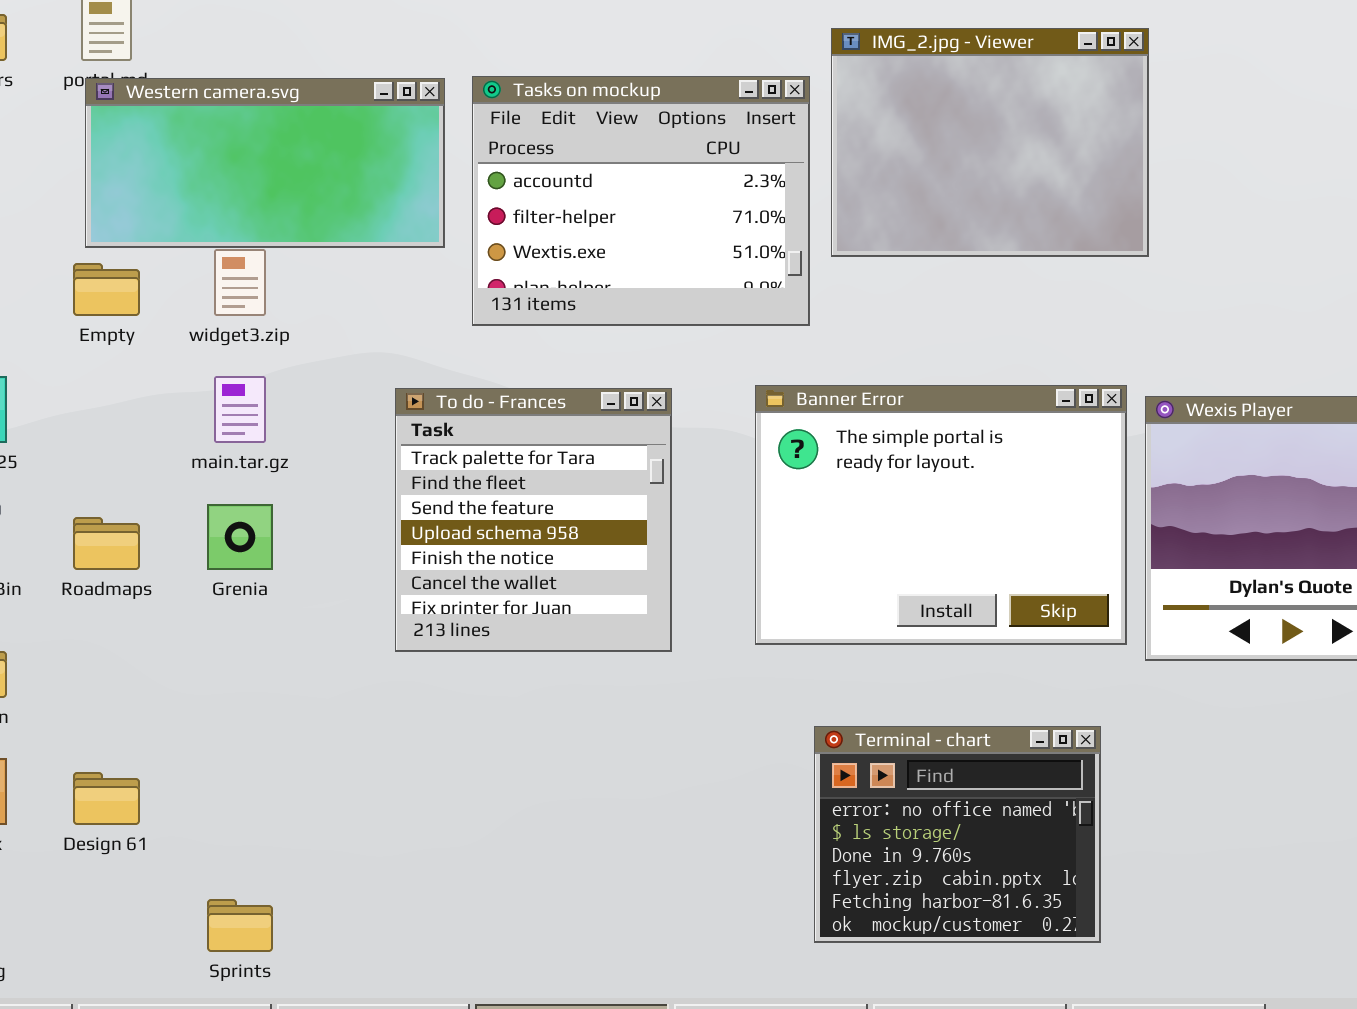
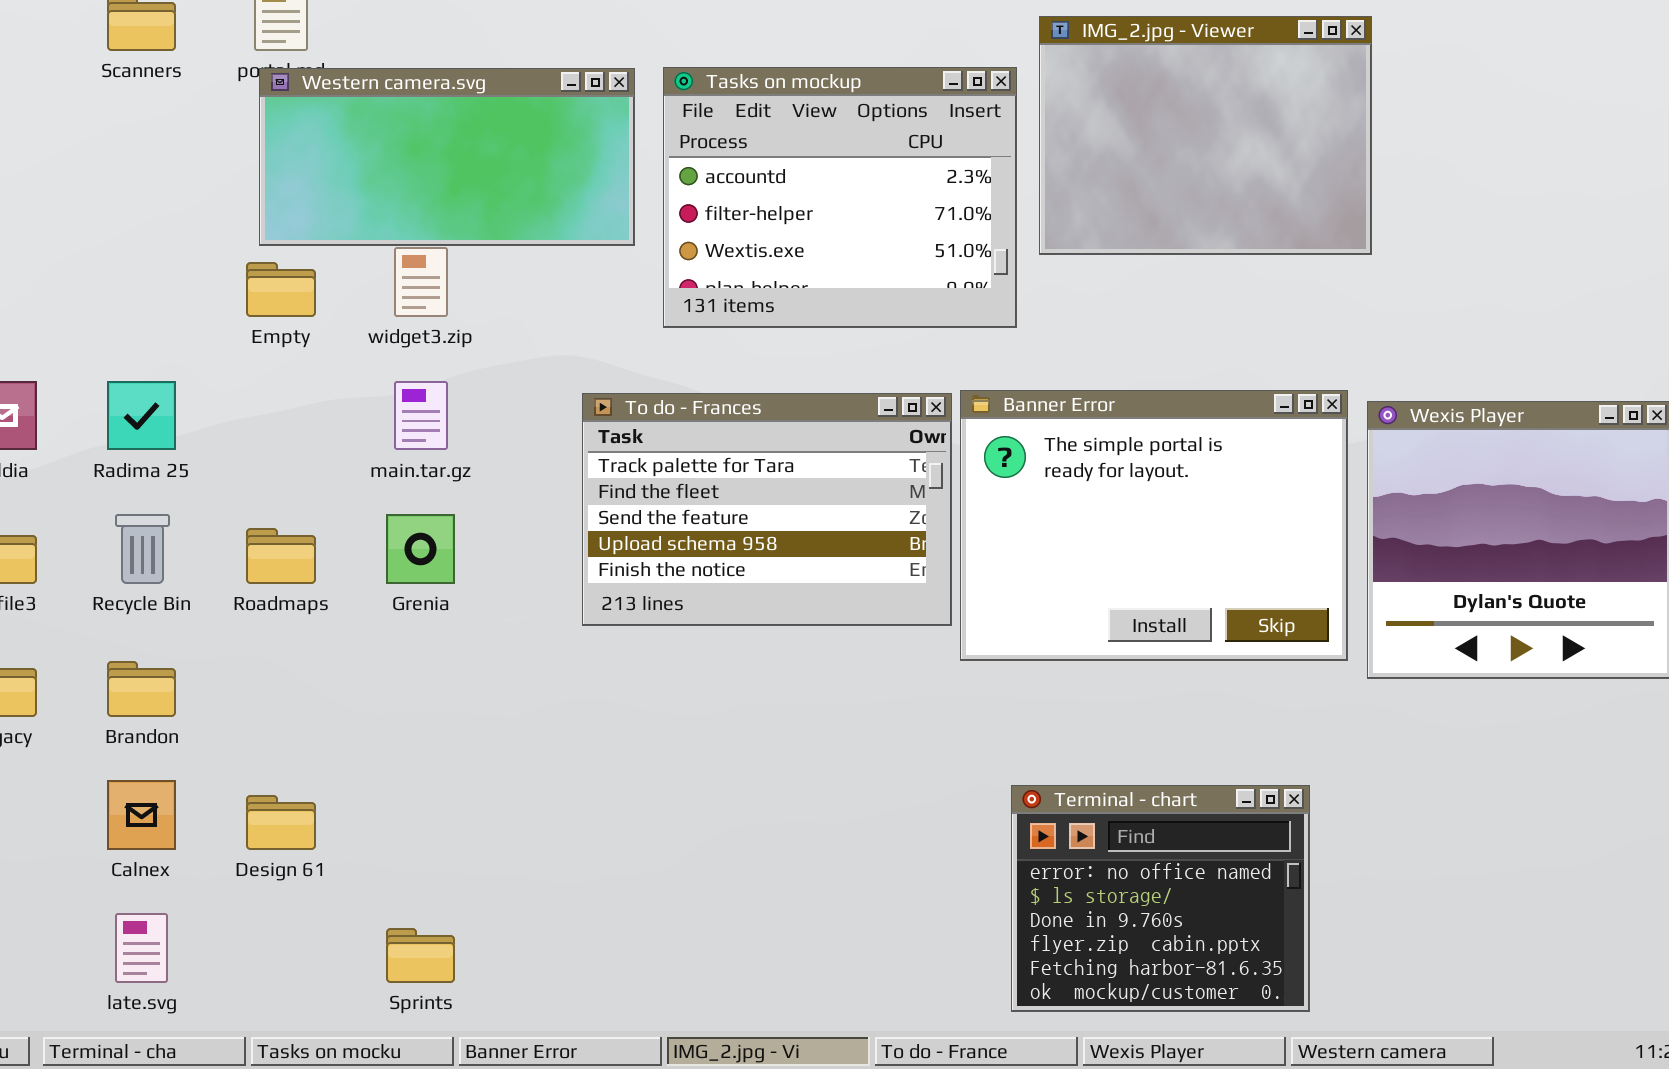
To do - Frances: [395,388,672,652] -> [582,393,952,626], resized
Terminal - chart: [814,726,1101,943] -> [1011,785,1310,1012], moved

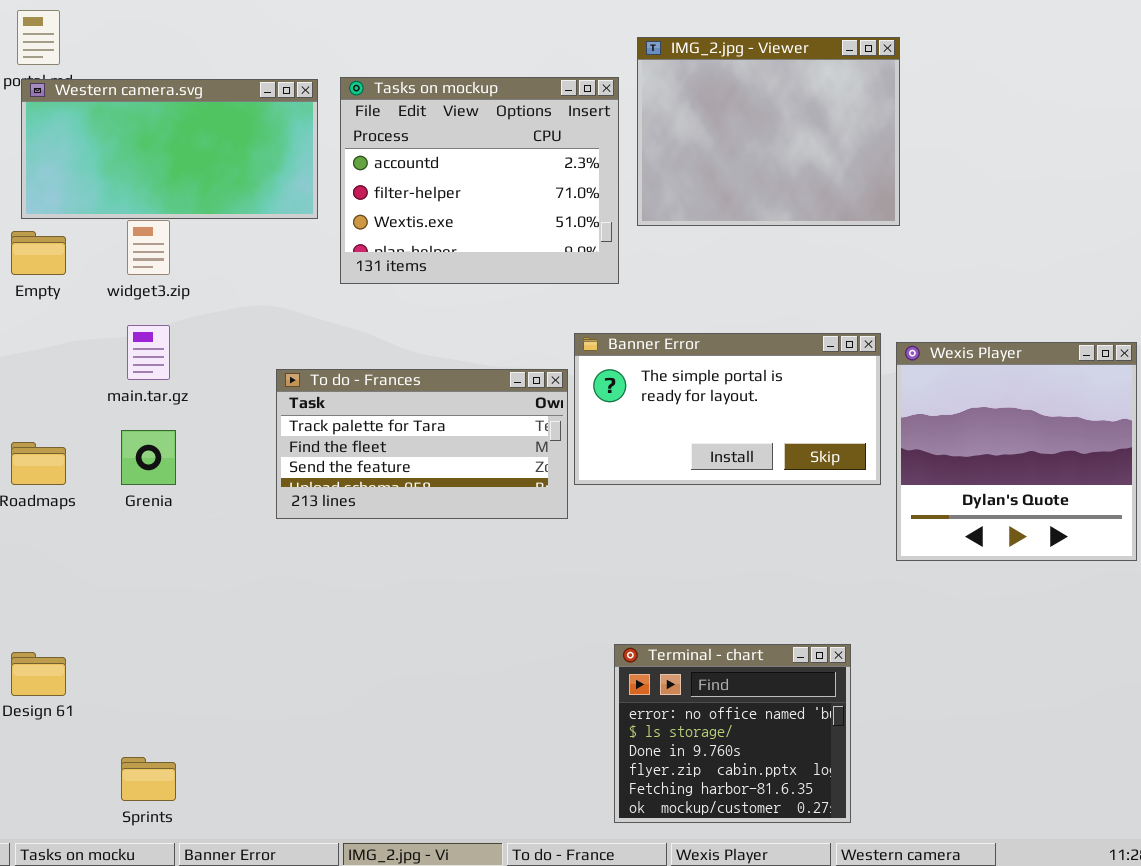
Banner Error: [960,390,1348,661] -> [574,333,881,485], resized
To do - Frances: [582,393,952,626] -> [276,369,568,519], resized

